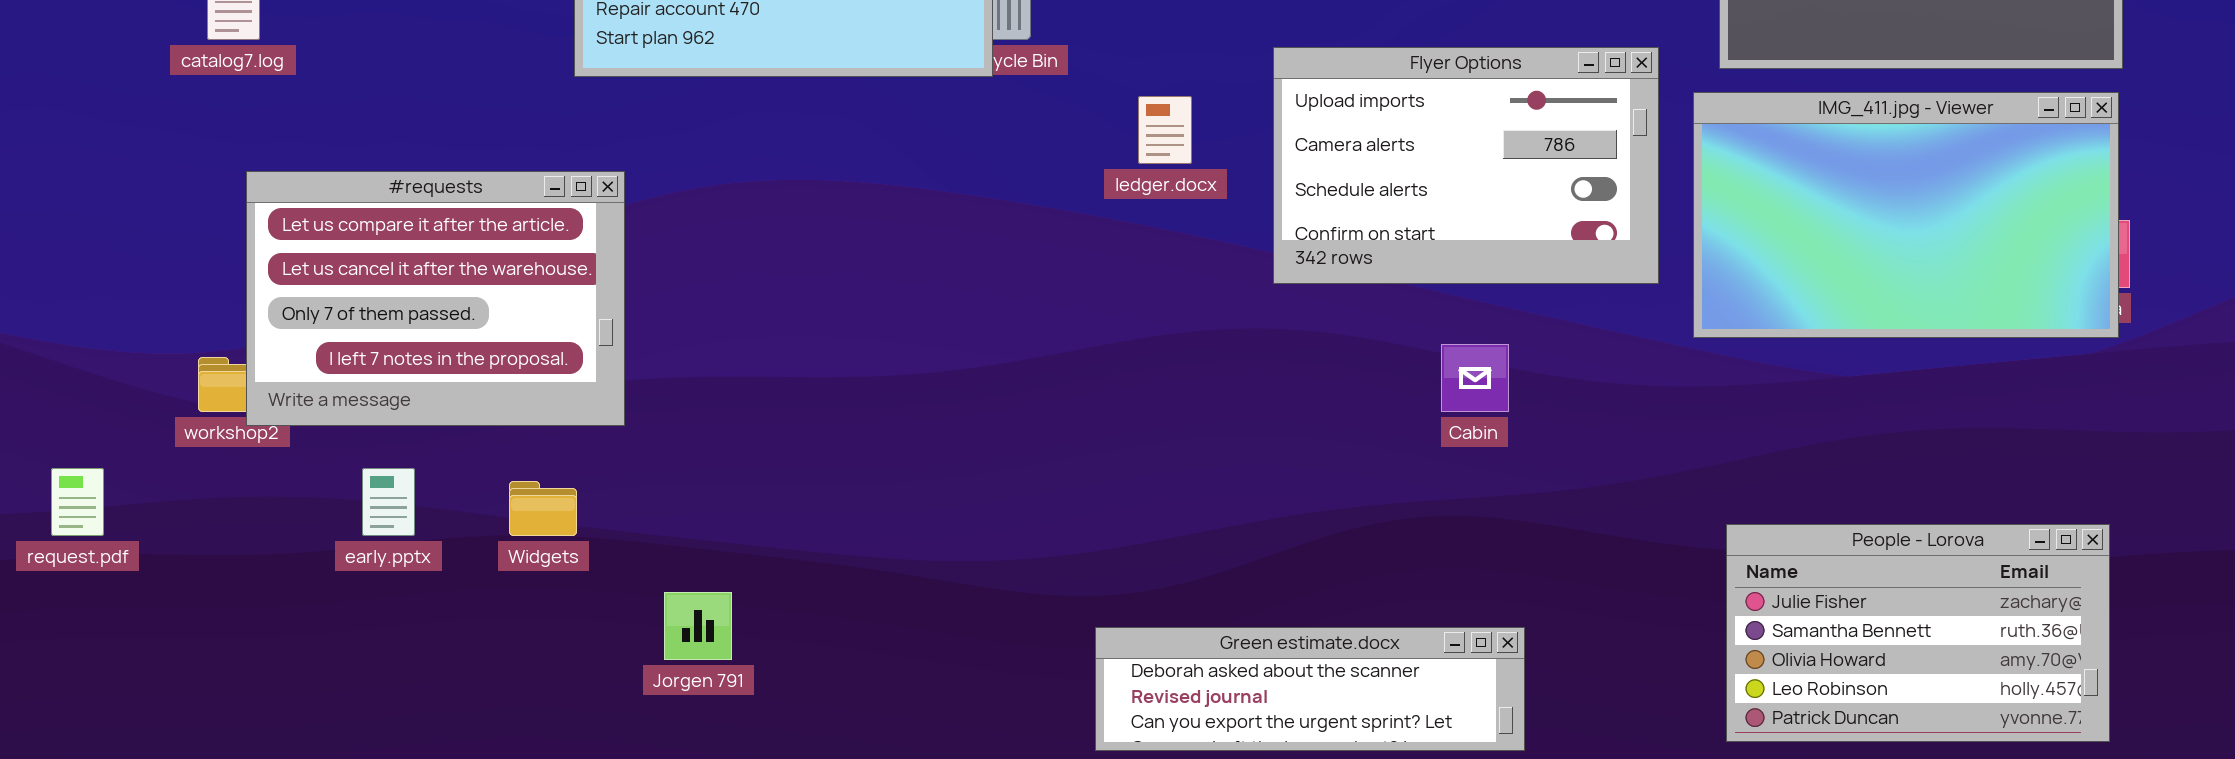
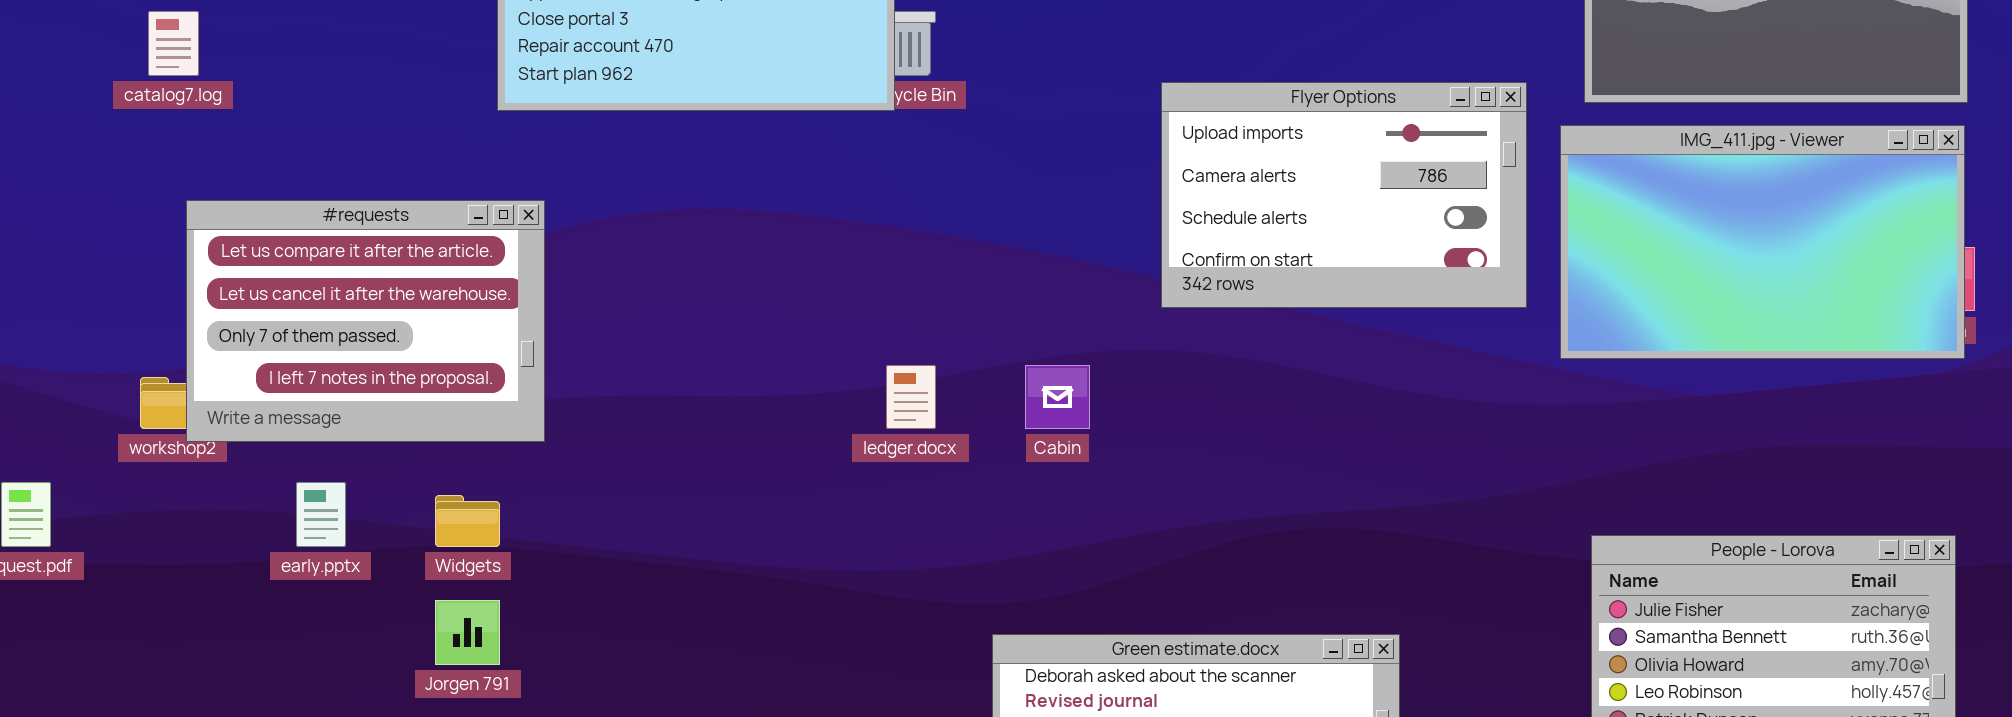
ledger.docx: [1138,96,1192,164] -> [886,365,936,429], moved
Cabin: [1441,344,1509,412] -> [1025,365,1090,429], moved
Jorgen 791: [664,592,732,660] -> [435,600,500,665], moved

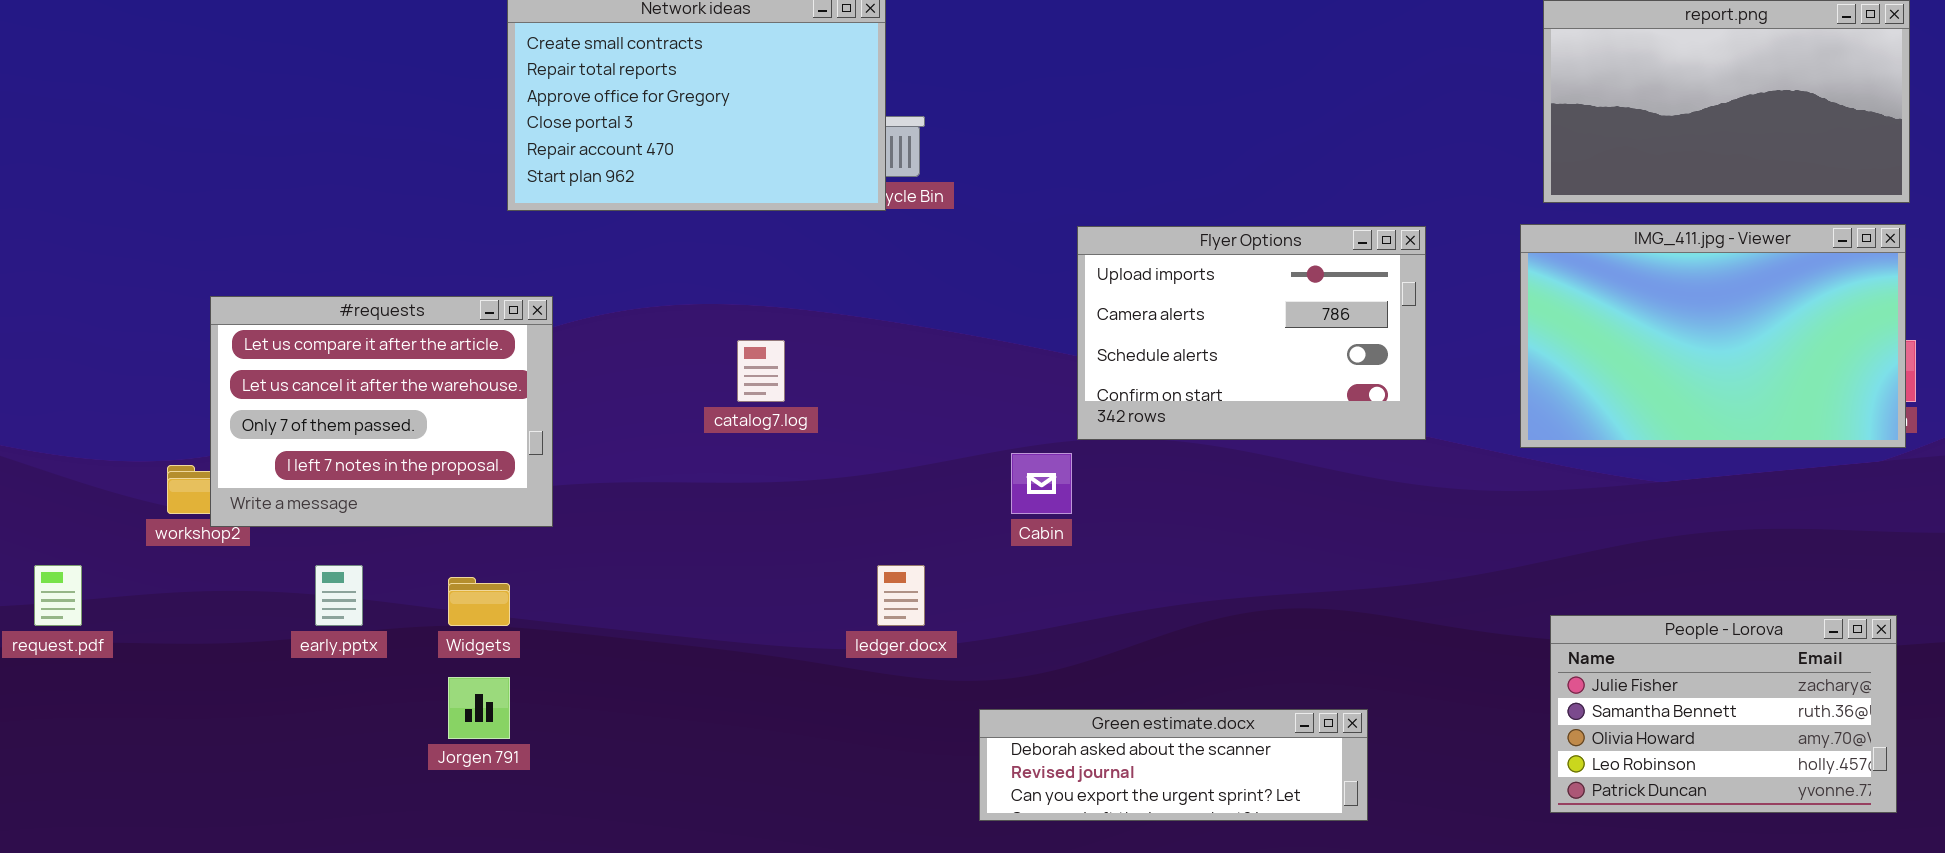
catalog7.log: [148,11,199,76] -> [737,340,785,402], moved
Flyer Options: [1161,82,1527,308] -> [1077,226,1426,440], moved
ledger.docx: [886,365,936,429] -> [877,565,925,626], moved

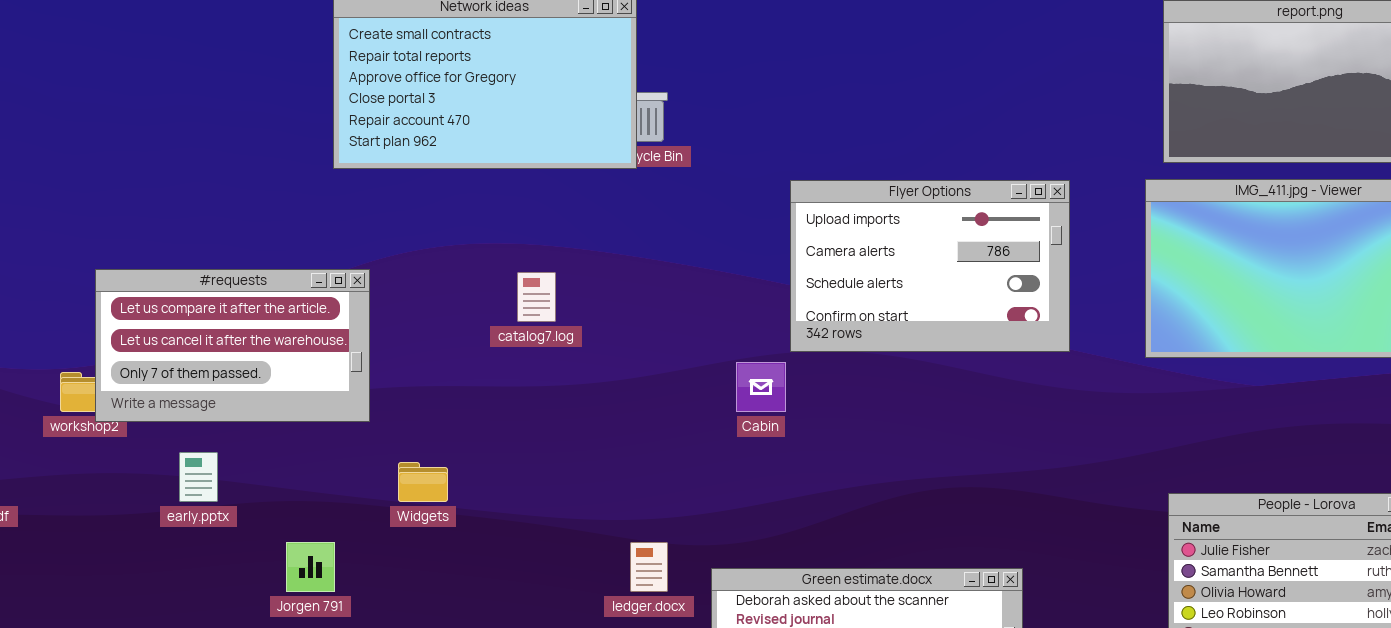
#requests: [210,296,553,527] -> [95,269,370,422], resized
ledger.docx: [877,565,925,626] -> [630,542,668,592], moved
Widgets: [448,577,510,626] -> [398,462,448,502], moved

